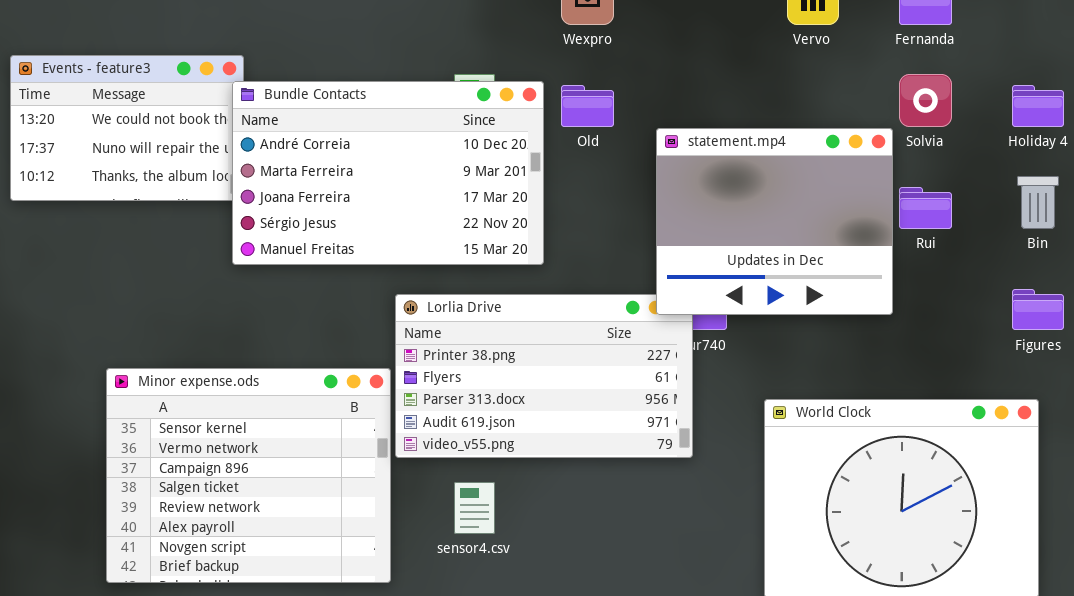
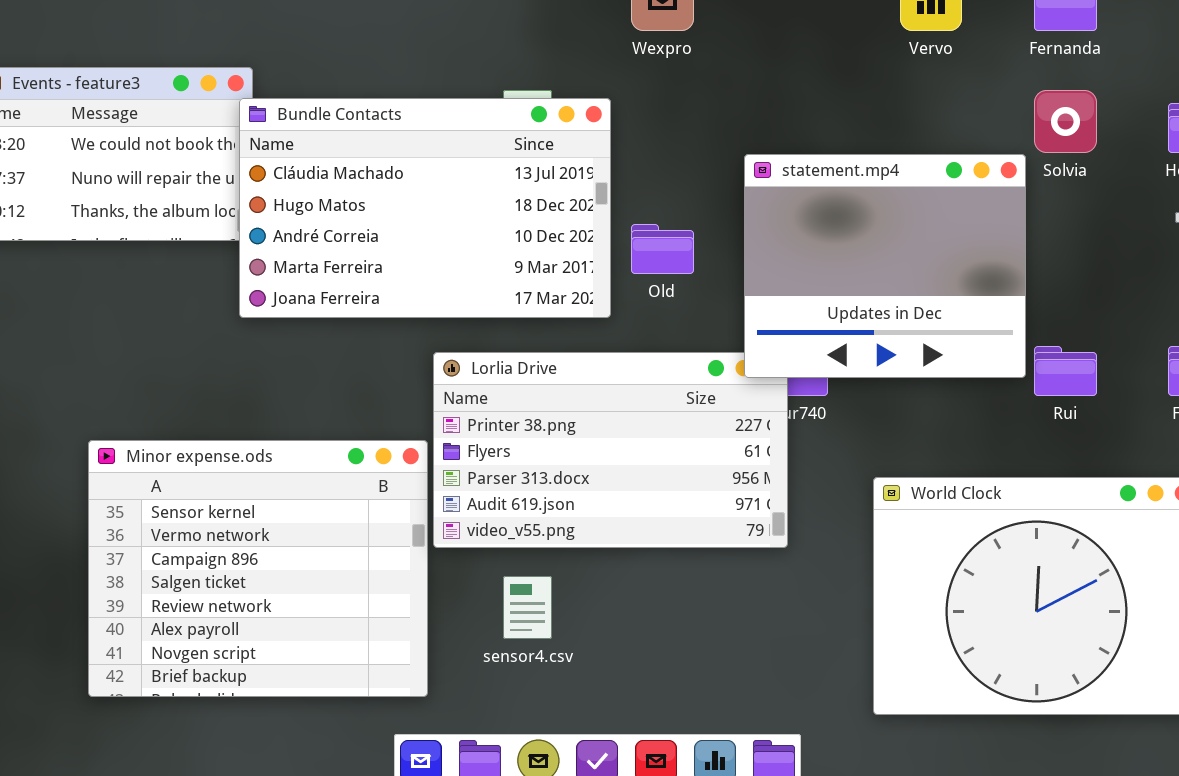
Bundle Contacts: [232,81,544,265] -> [239,98,611,318], scrolled up 2 rows
Old: [561,85,614,127] -> [631,224,694,274], moved
Rui: [899,187,952,229] -> [1034,346,1097,396], moved

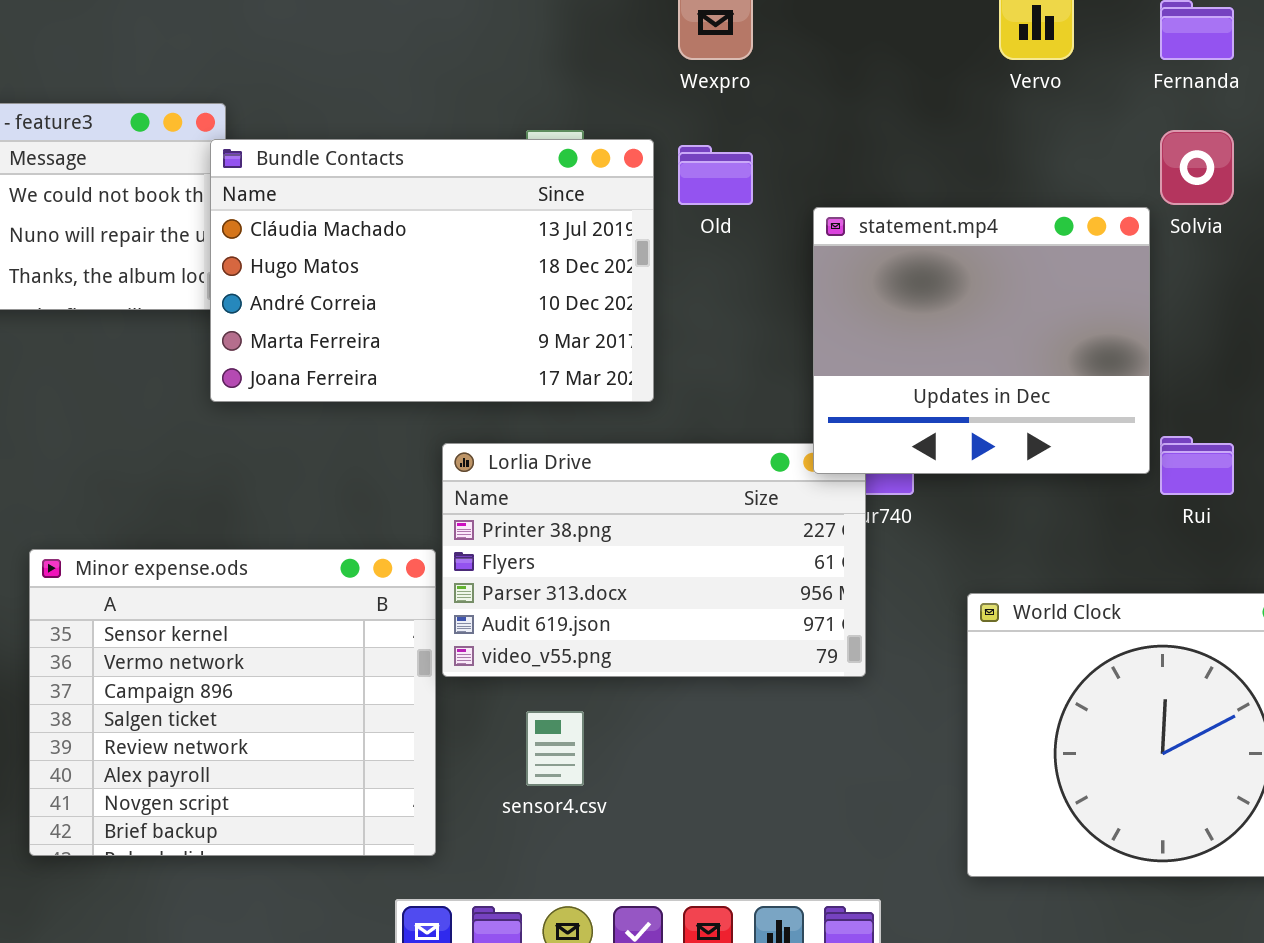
Old: [631,224,694,274] -> [678,145,753,205], moved

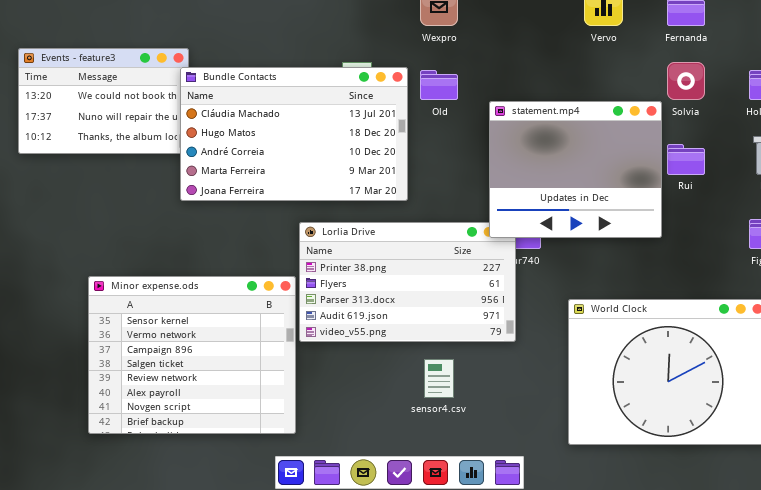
Rui: [1160,436,1234,495] -> [667,144,705,175], moved
sensor4.csv: [526,711,584,786] -> [424,359,454,398], moved

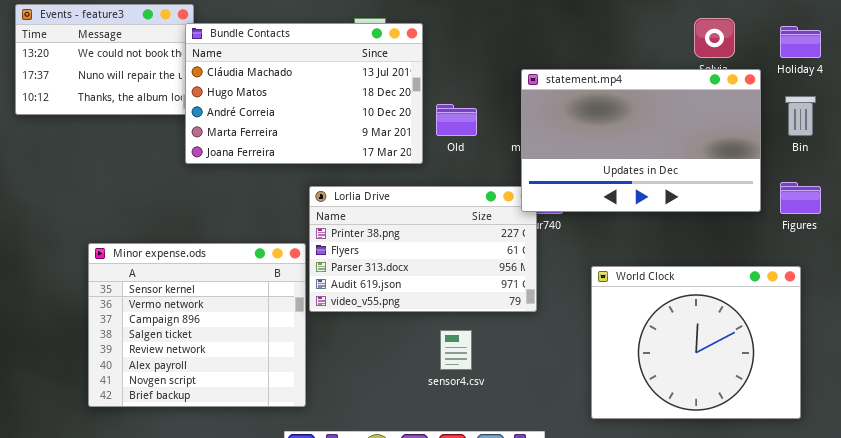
Old: [420,70,458,100] -> [436,104,477,136], moved
statement.mp4: [489,101,662,238] -> [521,69,761,212], moved, resized

